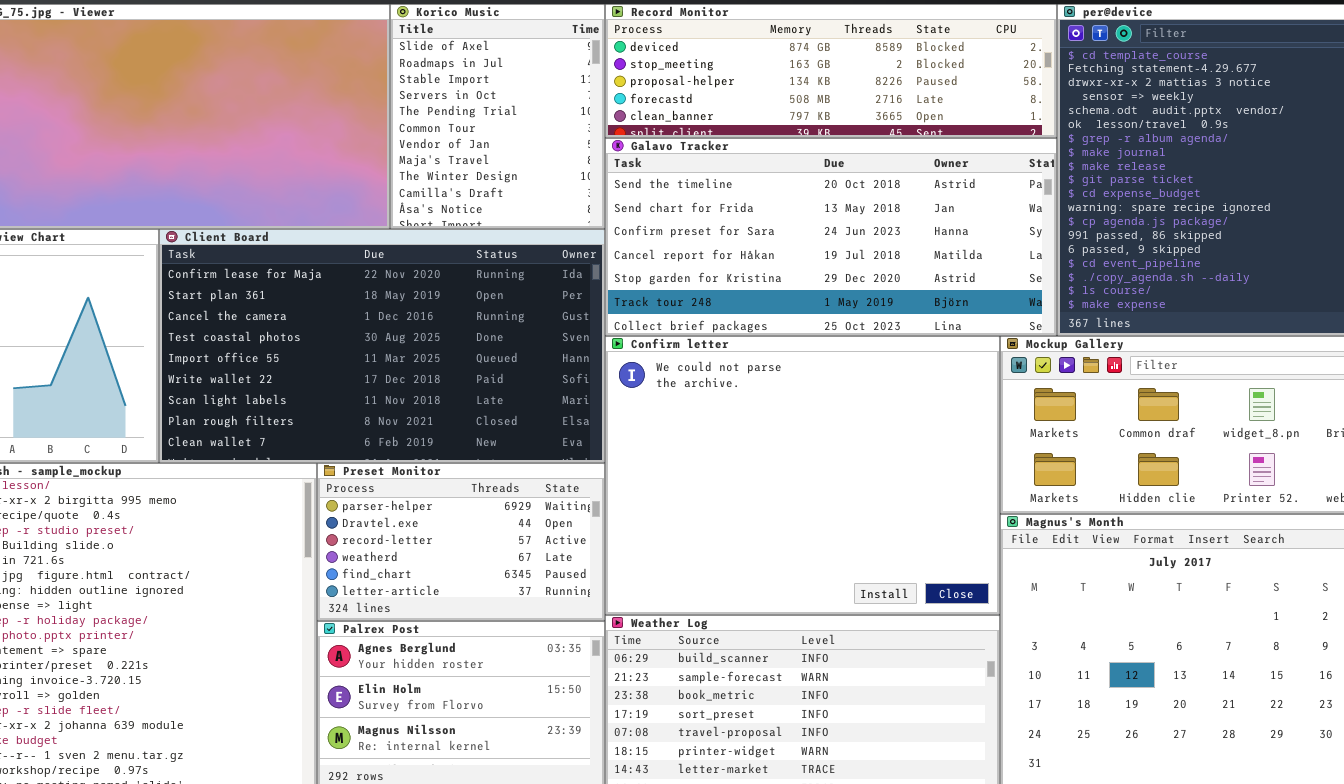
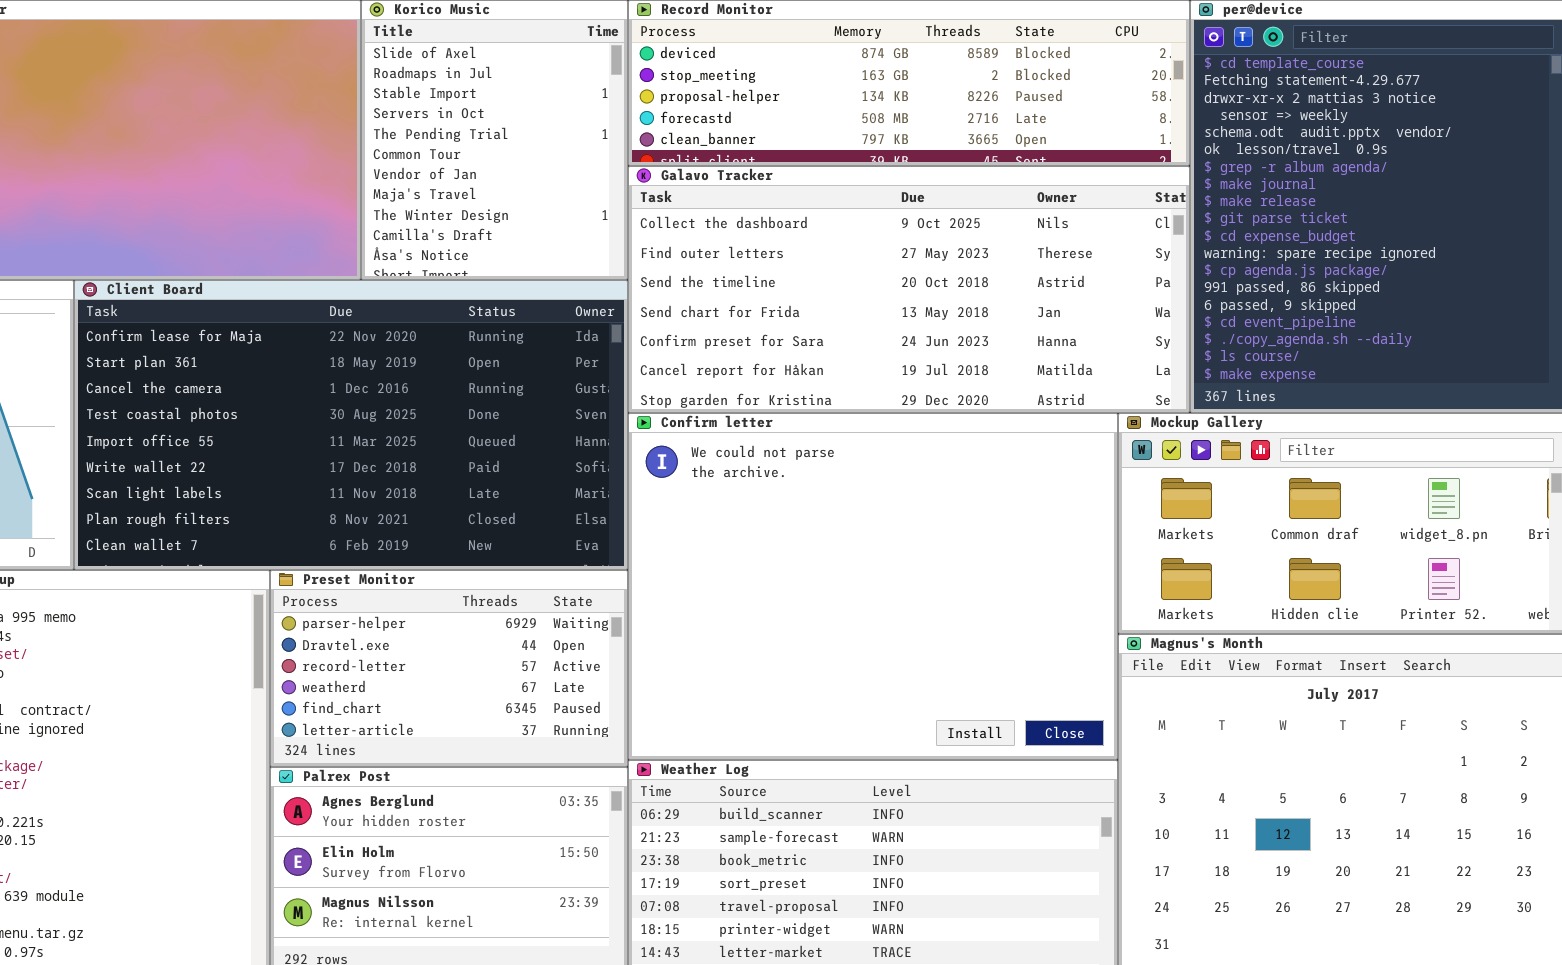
Galavo Tracker: [605,138,1057,336] -> [628,166,1190,413], scrolled up 2 rows

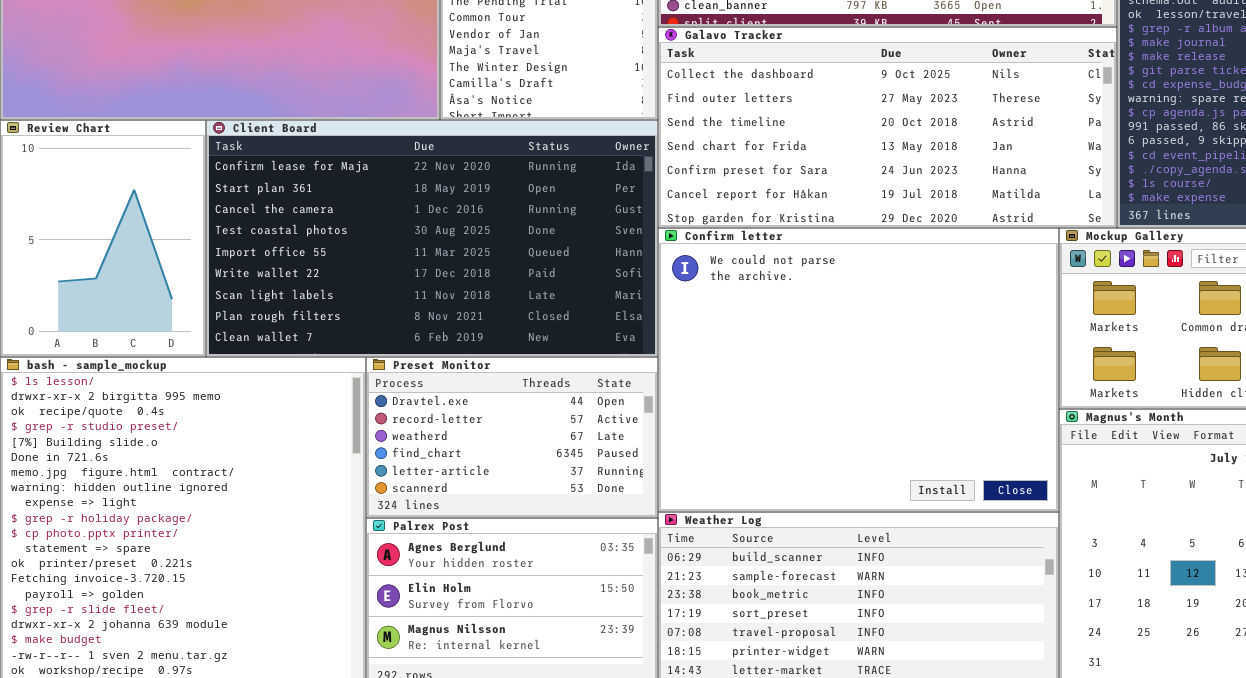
Preset Monitor: [270,570,628,767] -> [366,357,658,518], scrolled down 1 row

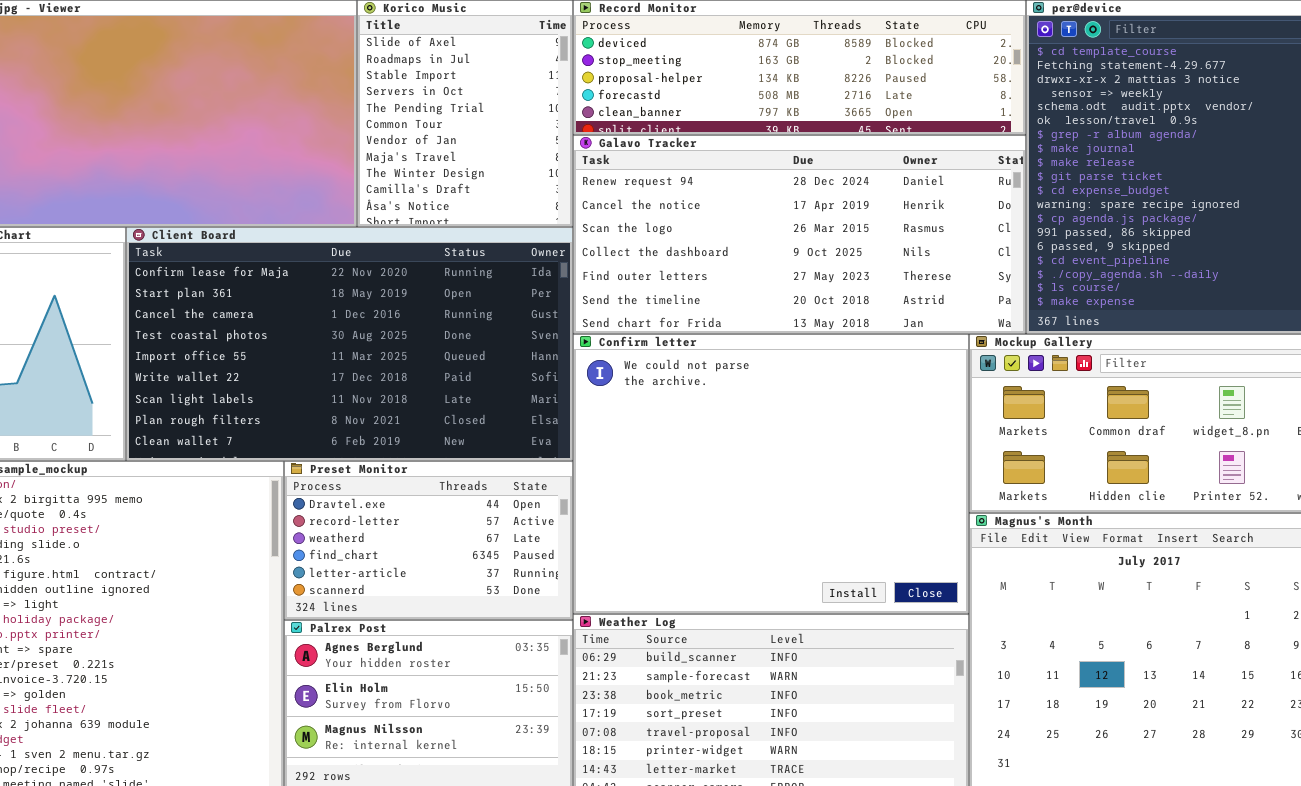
Galavo Tracker: [658,27,1117,228] -> [573,135,1026,334], scrolled up 3 rows

